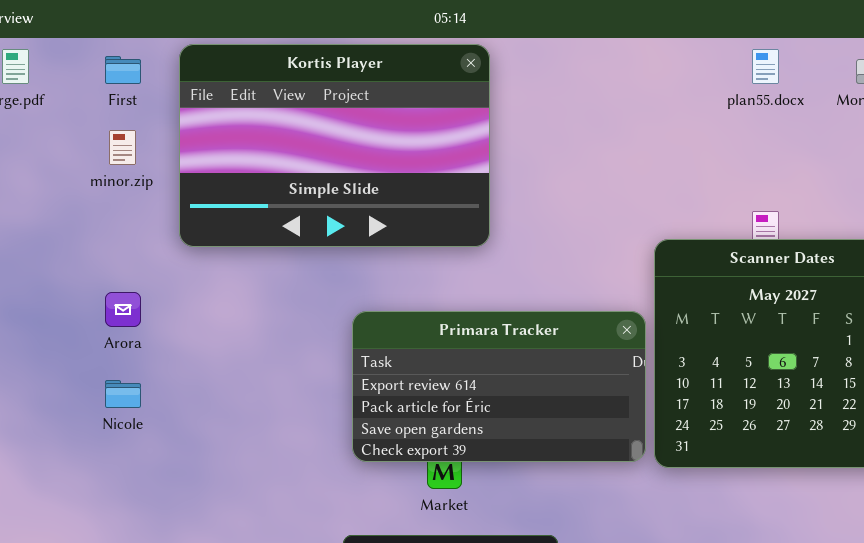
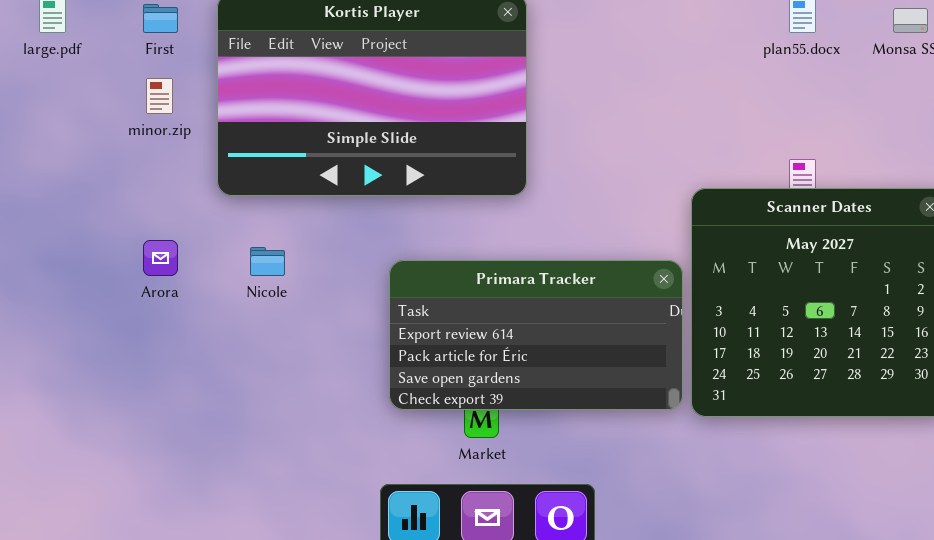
Nicole: [105,380,141,408] -> [250,247,285,276], moved

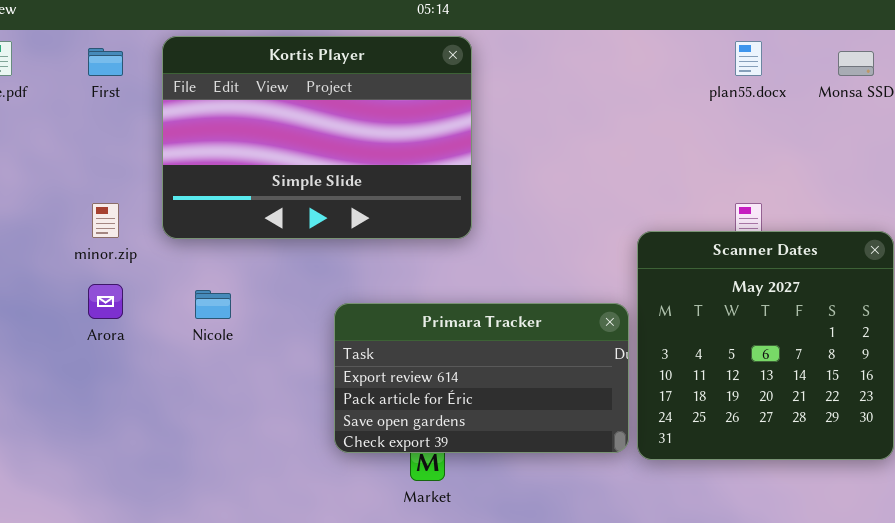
minor.zip: [146,78,173,114] -> [92,203,119,238], moved

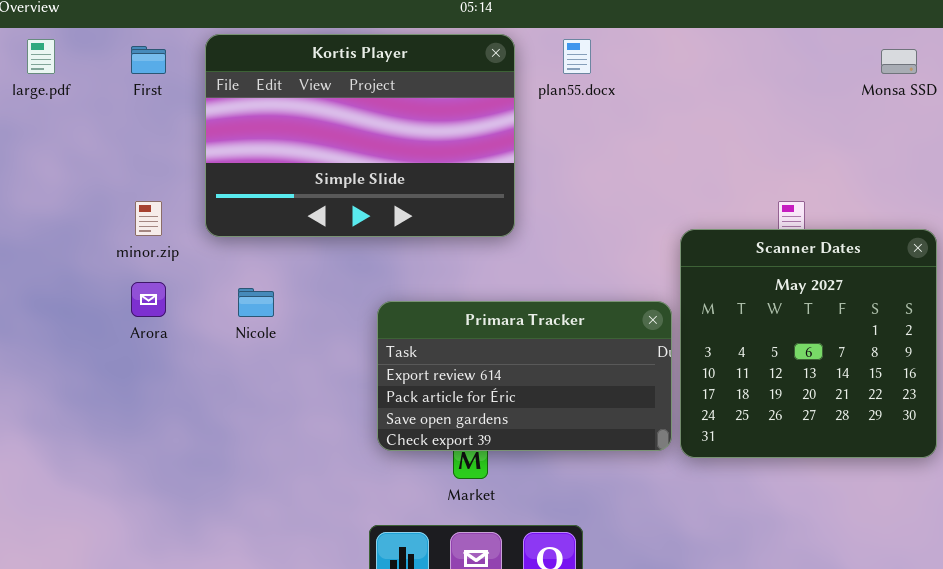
plan55.docx: [735,41,762,76] -> [563,39,591,74], moved

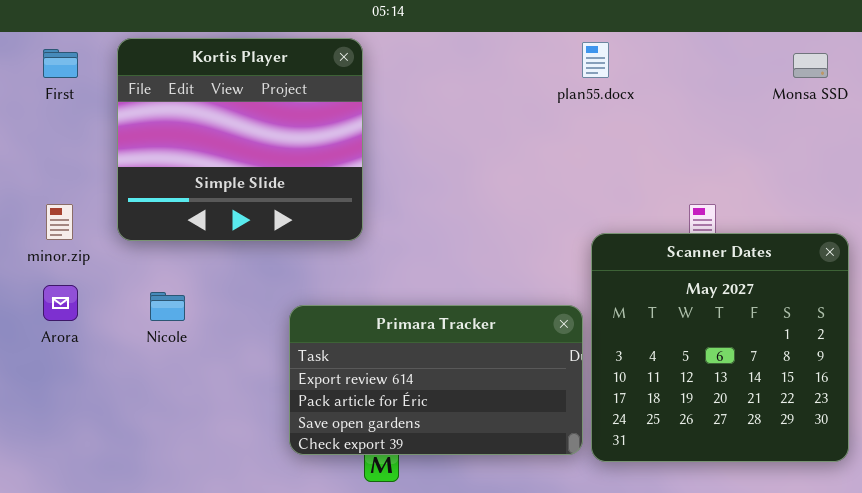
Kortis Player: [205,34,515,237] -> [117,38,363,241], resized
plan55.docx: [563,39,591,74] -> [582,42,609,78], moved

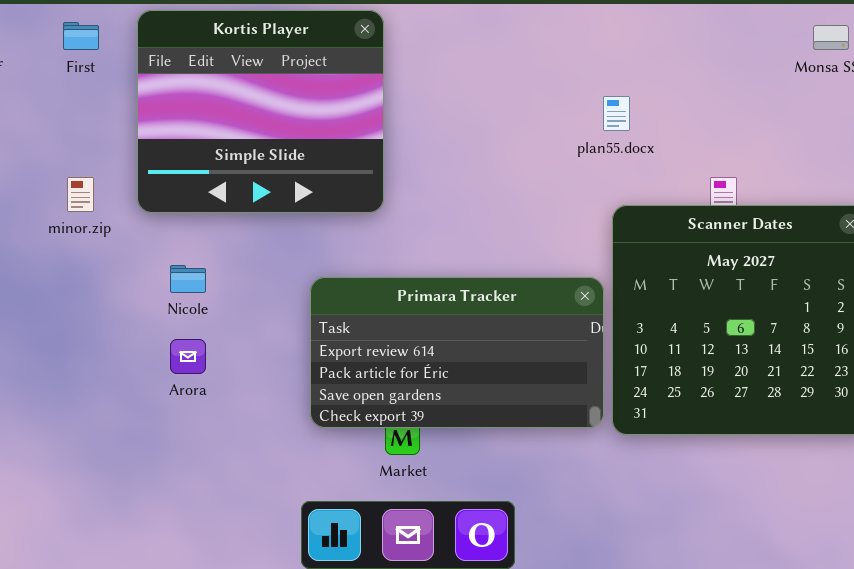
plan55.docx: [582,42,609,78] -> [603,96,630,131], moved
Arora: [43,285,78,321] -> [170,339,206,374], moved

